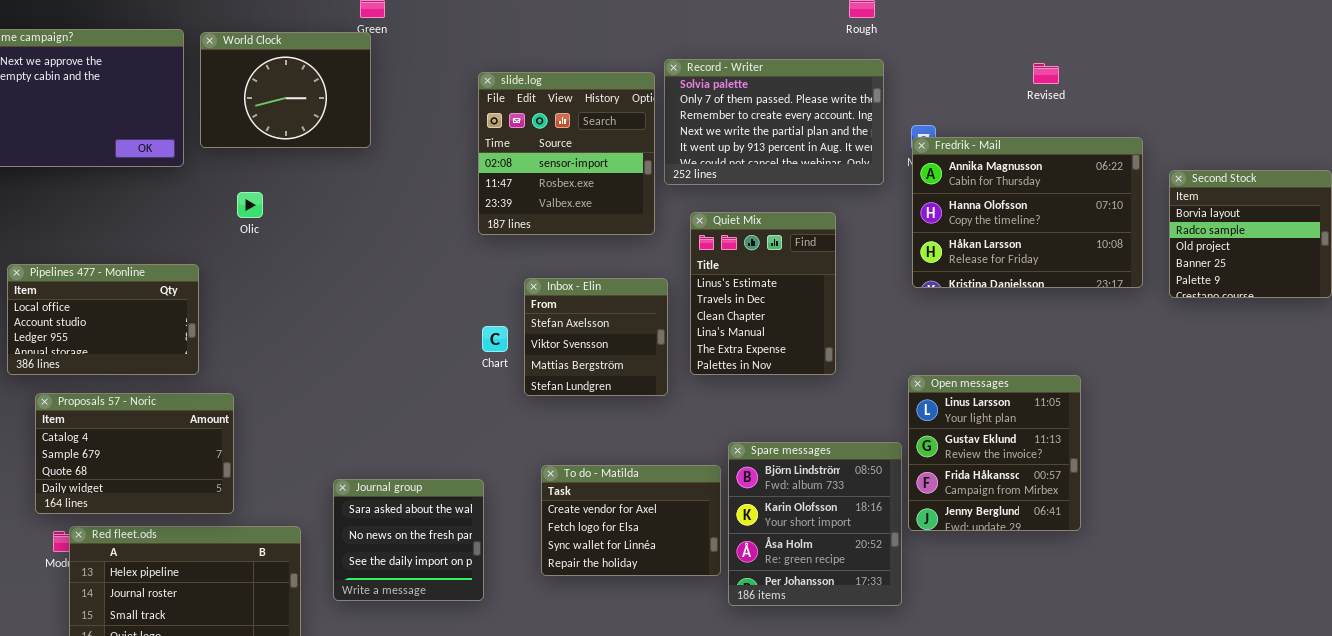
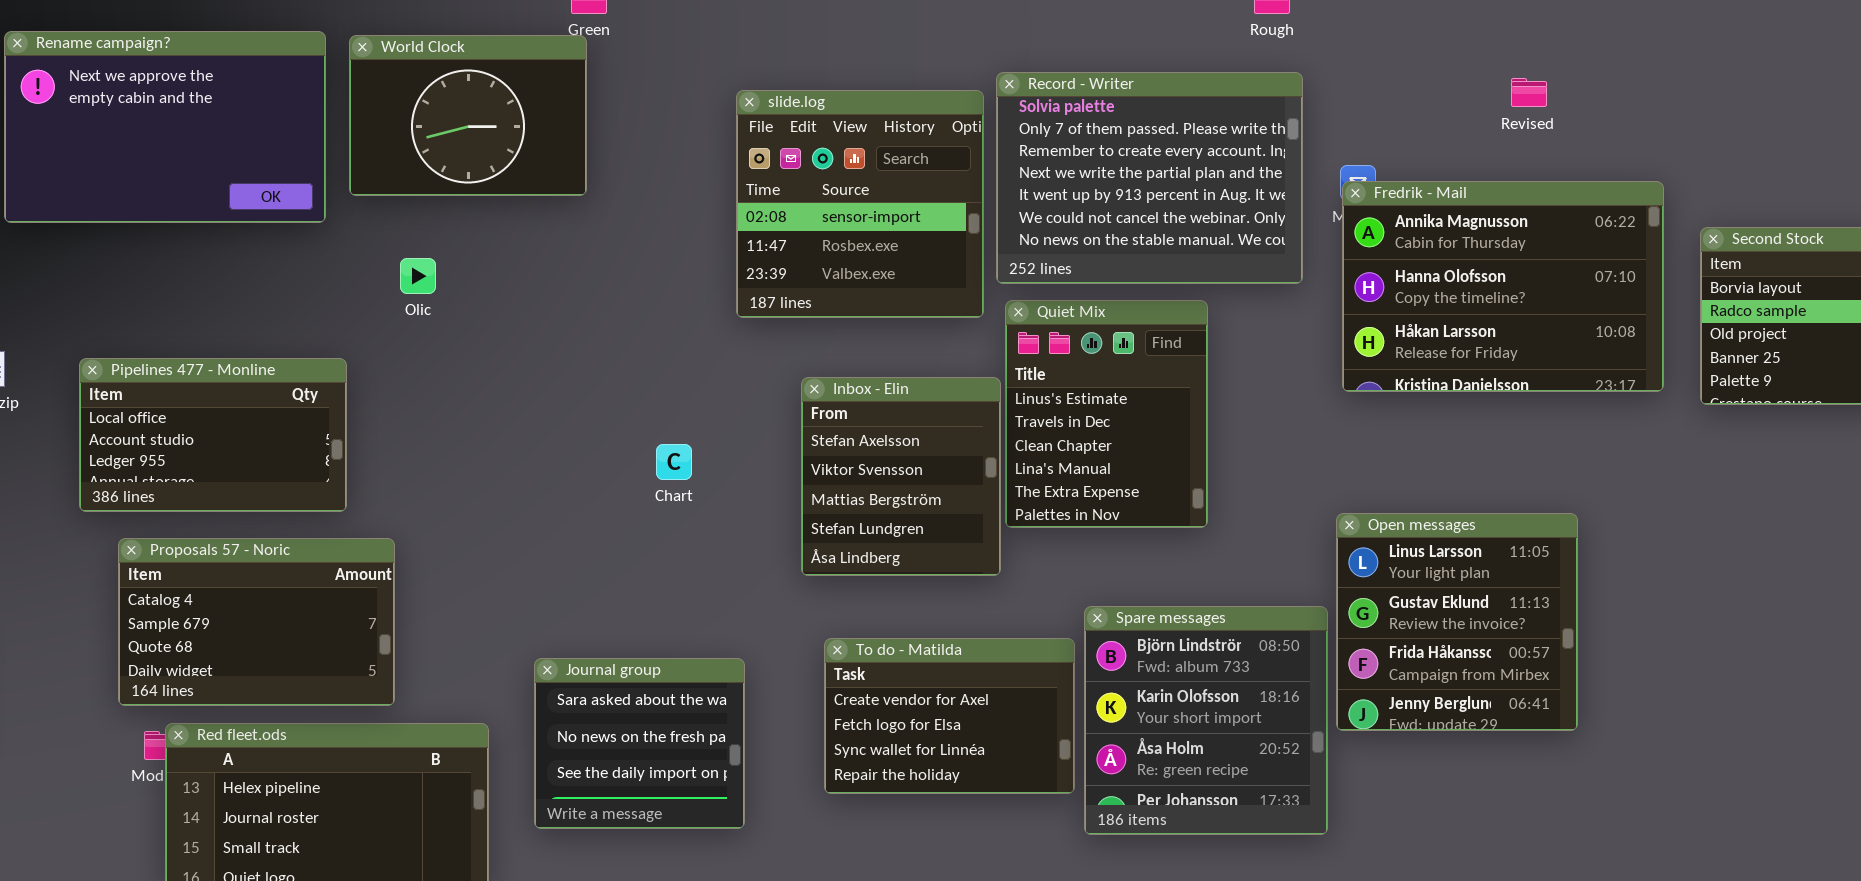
Record - Writer: [664,59,884,185] -> [996,72,1303,284], resized
Quiet Mix: [690,212,836,375] -> [1005,300,1208,528], moved
Inbox - Elin: [524,278,668,396] -> [801,377,1001,576], resized
Chart: [482,326,508,352] -> [656,444,692,480], moved

